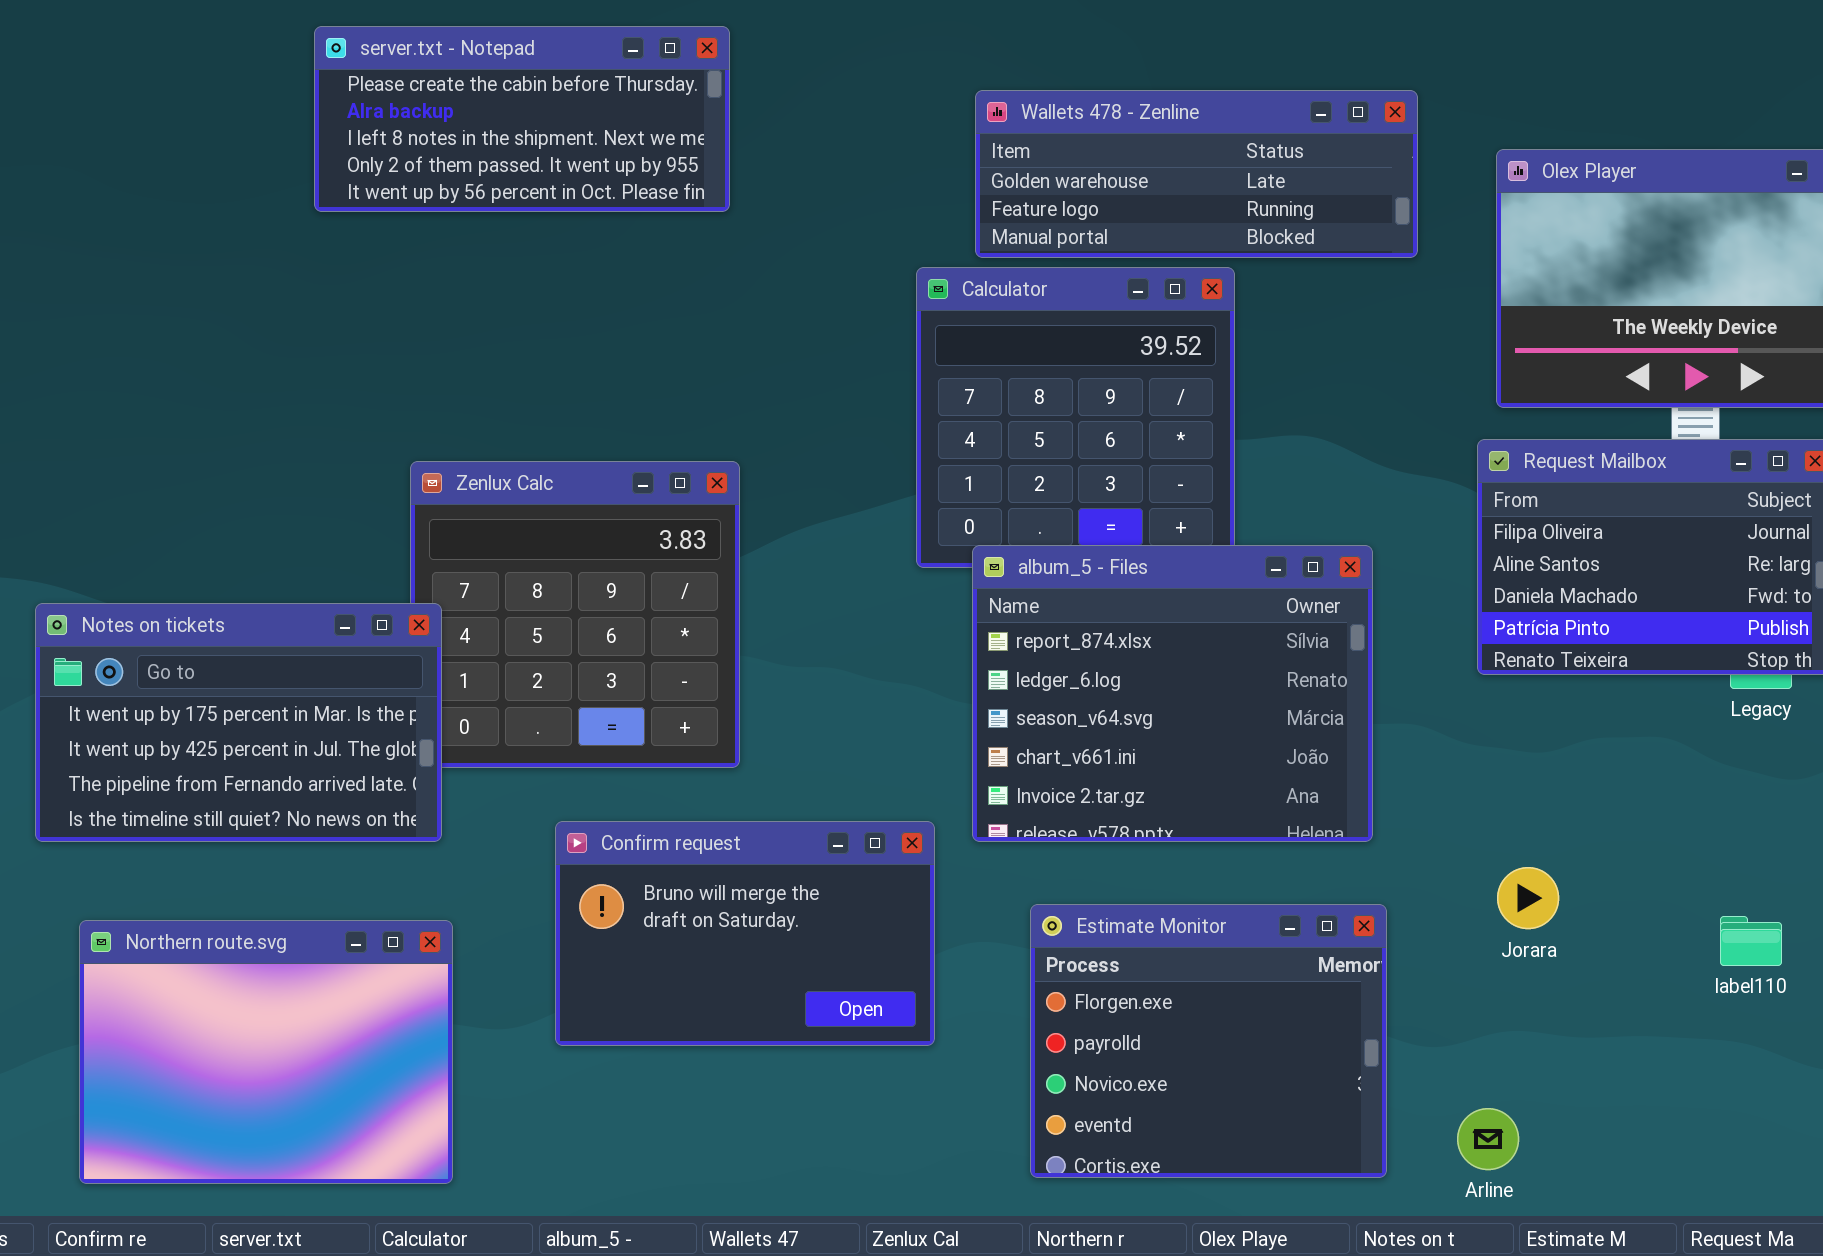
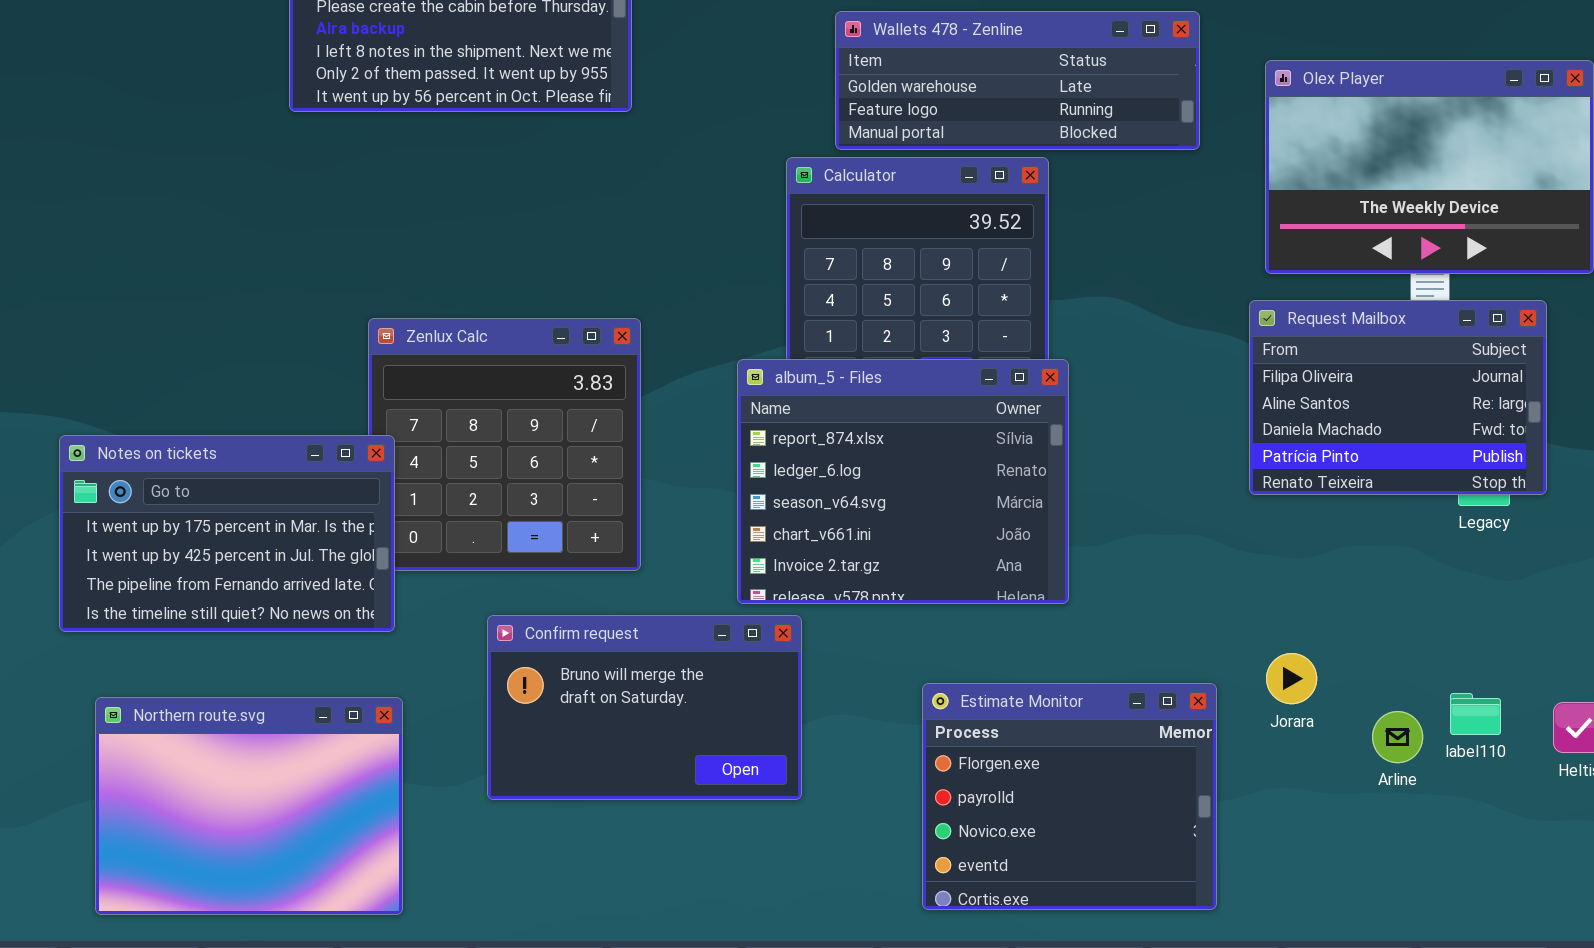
album_5 - Files: [972,545,1373,842] -> [737,359,1069,604], moved
Estimate Monitor: [1030,904,1387,1178] -> [922,683,1217,910], moved
Arline: [1457,1108,1519,1170] -> [1372,711,1423,763], moved

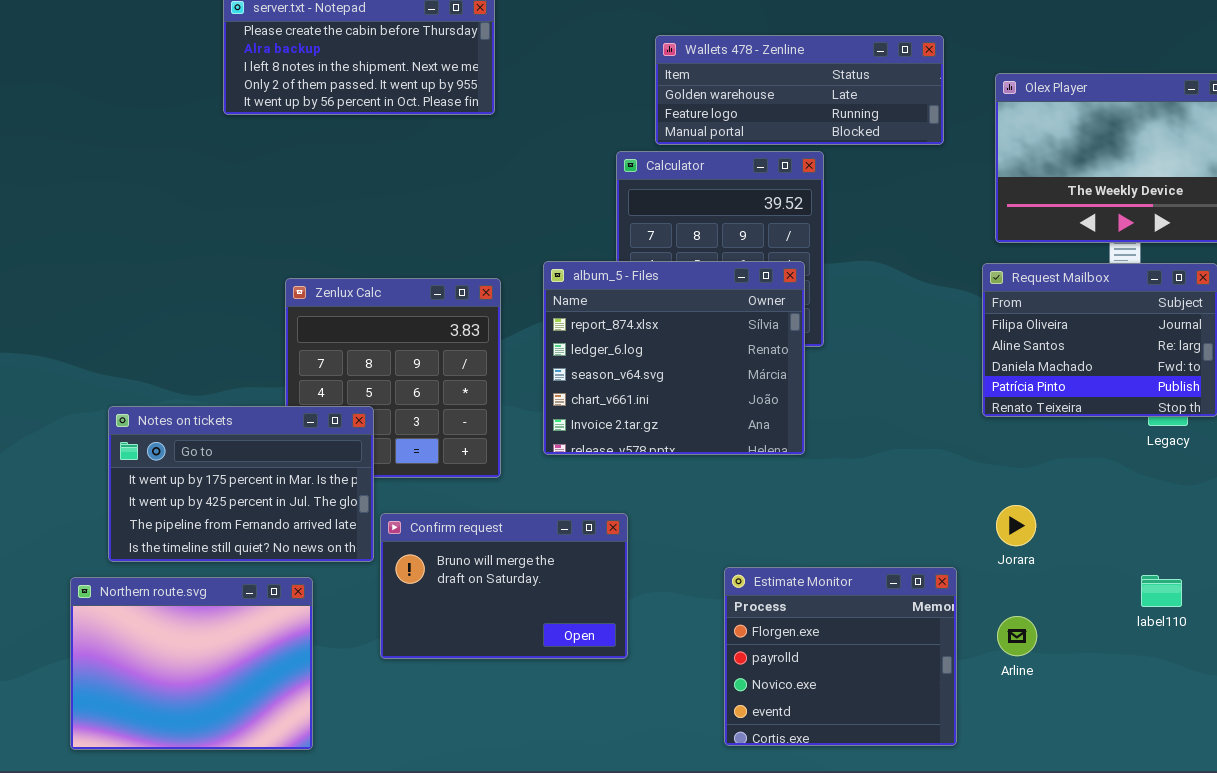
album_5 - Files: [737,359,1069,604] -> [543,261,805,455], moved
Notes on tickets: [59,435,395,632] -> [108,406,374,562], moved
Jorara: [1266,653,1317,704] -> [996,505,1036,546], moved
Arline: [1372,711,1423,763] -> [997,616,1037,656], moved

